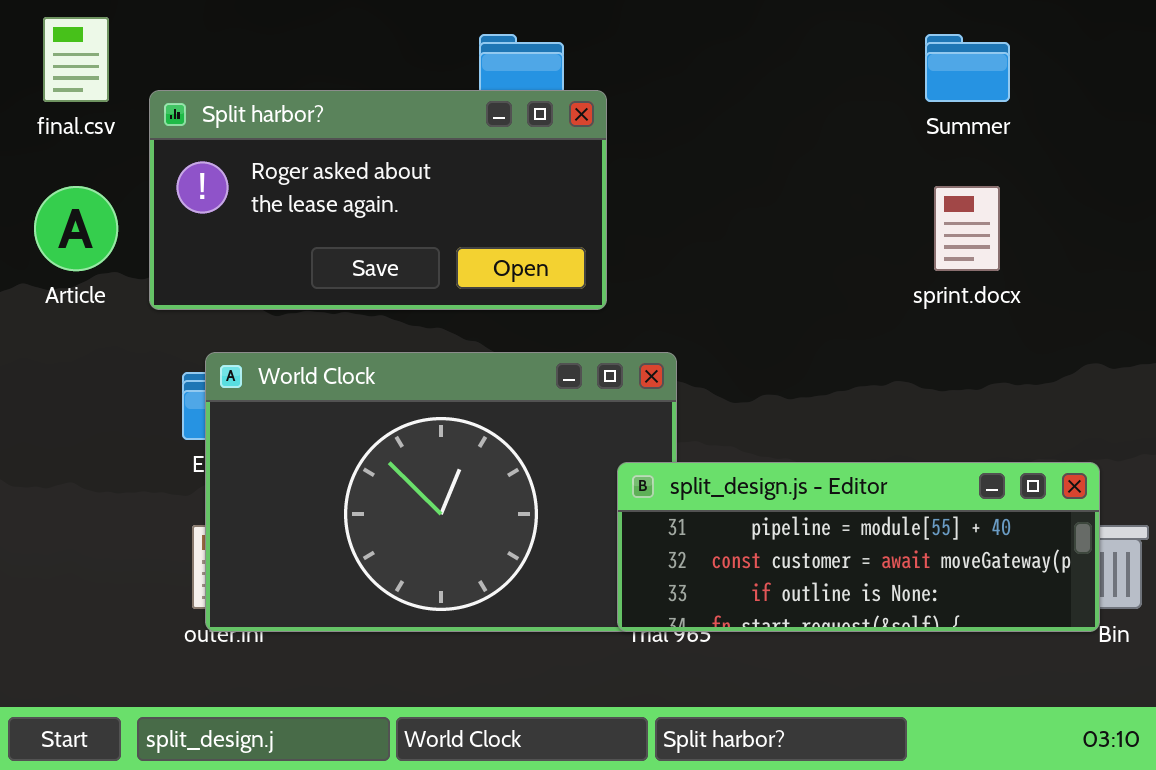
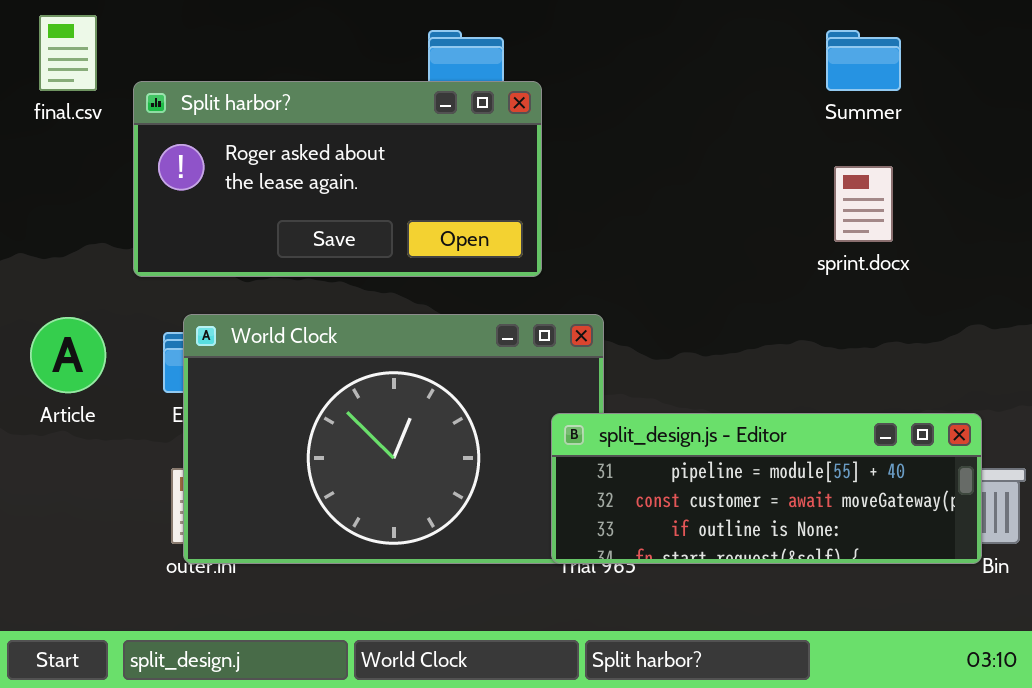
Article: [34,186,118,271] -> [30,317,106,393], moved

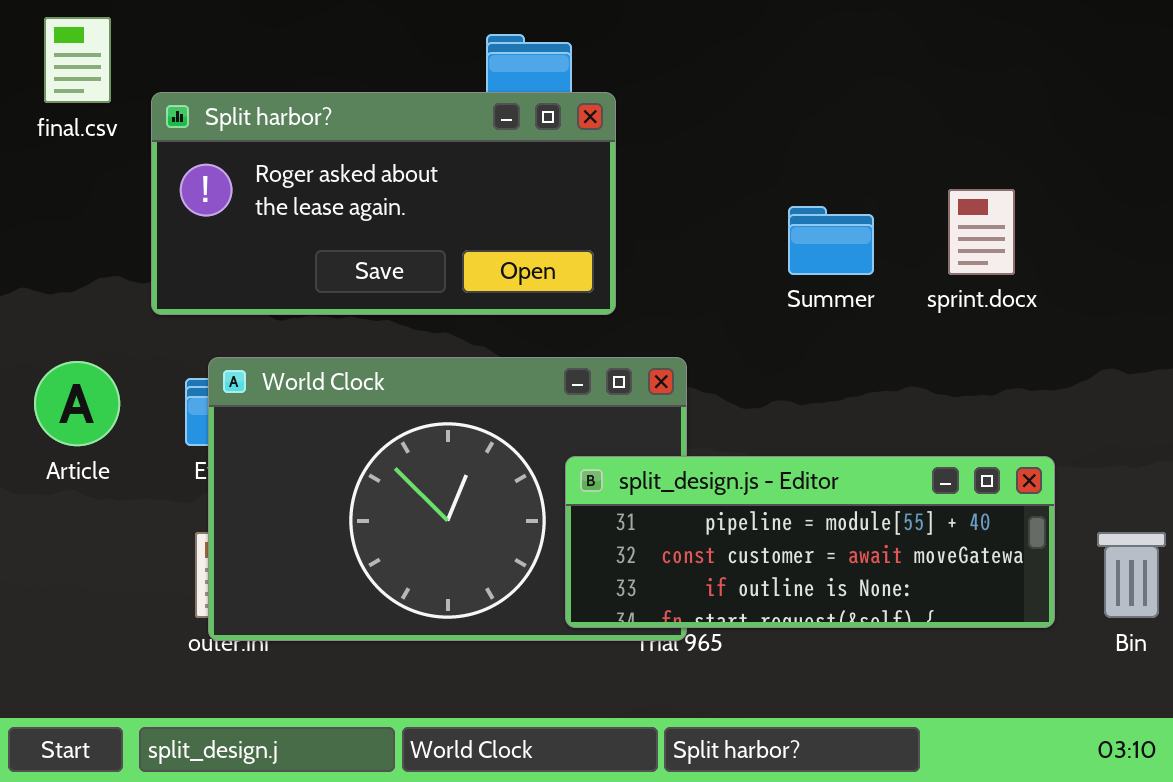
Summer: [826,30,901,91] -> [788,206,874,275], moved
split_design.js - Editor: [551,413,982,564] -> [565,456,1055,628], moved

